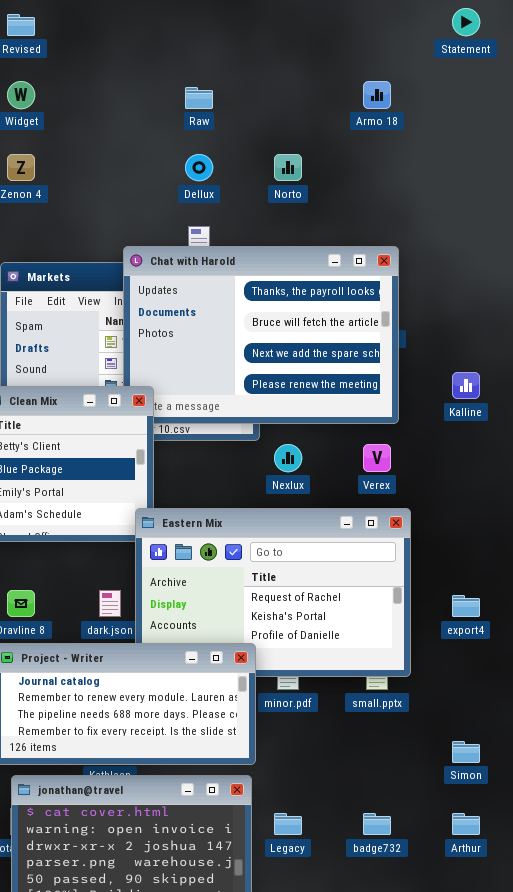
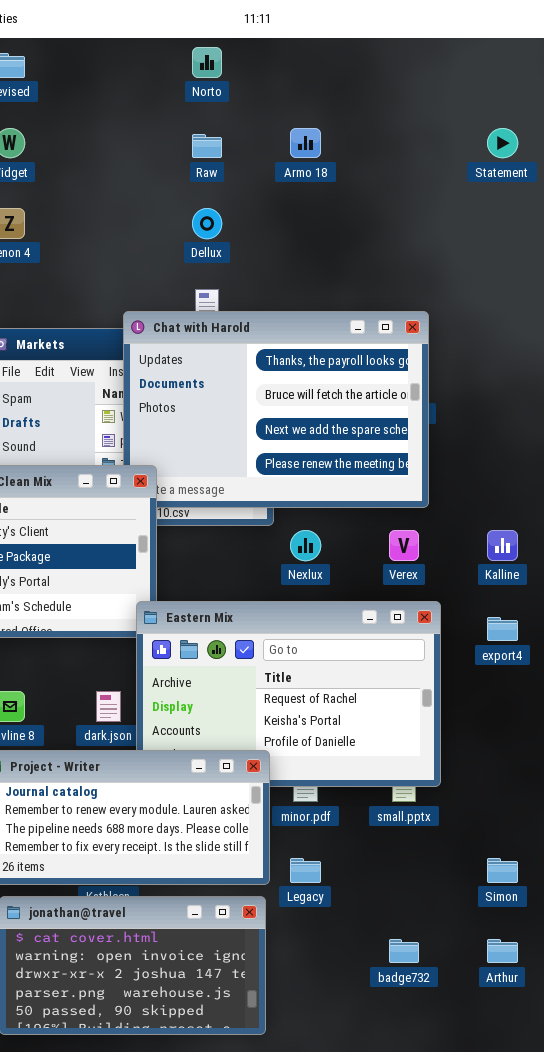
Statement: [452,8,480,36] -> [487,128,518,158], moved
Armo 18: [363,81,391,109] -> [290,128,321,158], moved
Norto: [274,154,302,181] -> [192,47,222,78], moved
Kalline: [452,372,480,399] -> [487,530,518,561], moved
export4: [452,595,480,617] -> [487,617,518,641], moved
Legacy: [274,813,302,835] -> [290,858,321,883], moved

